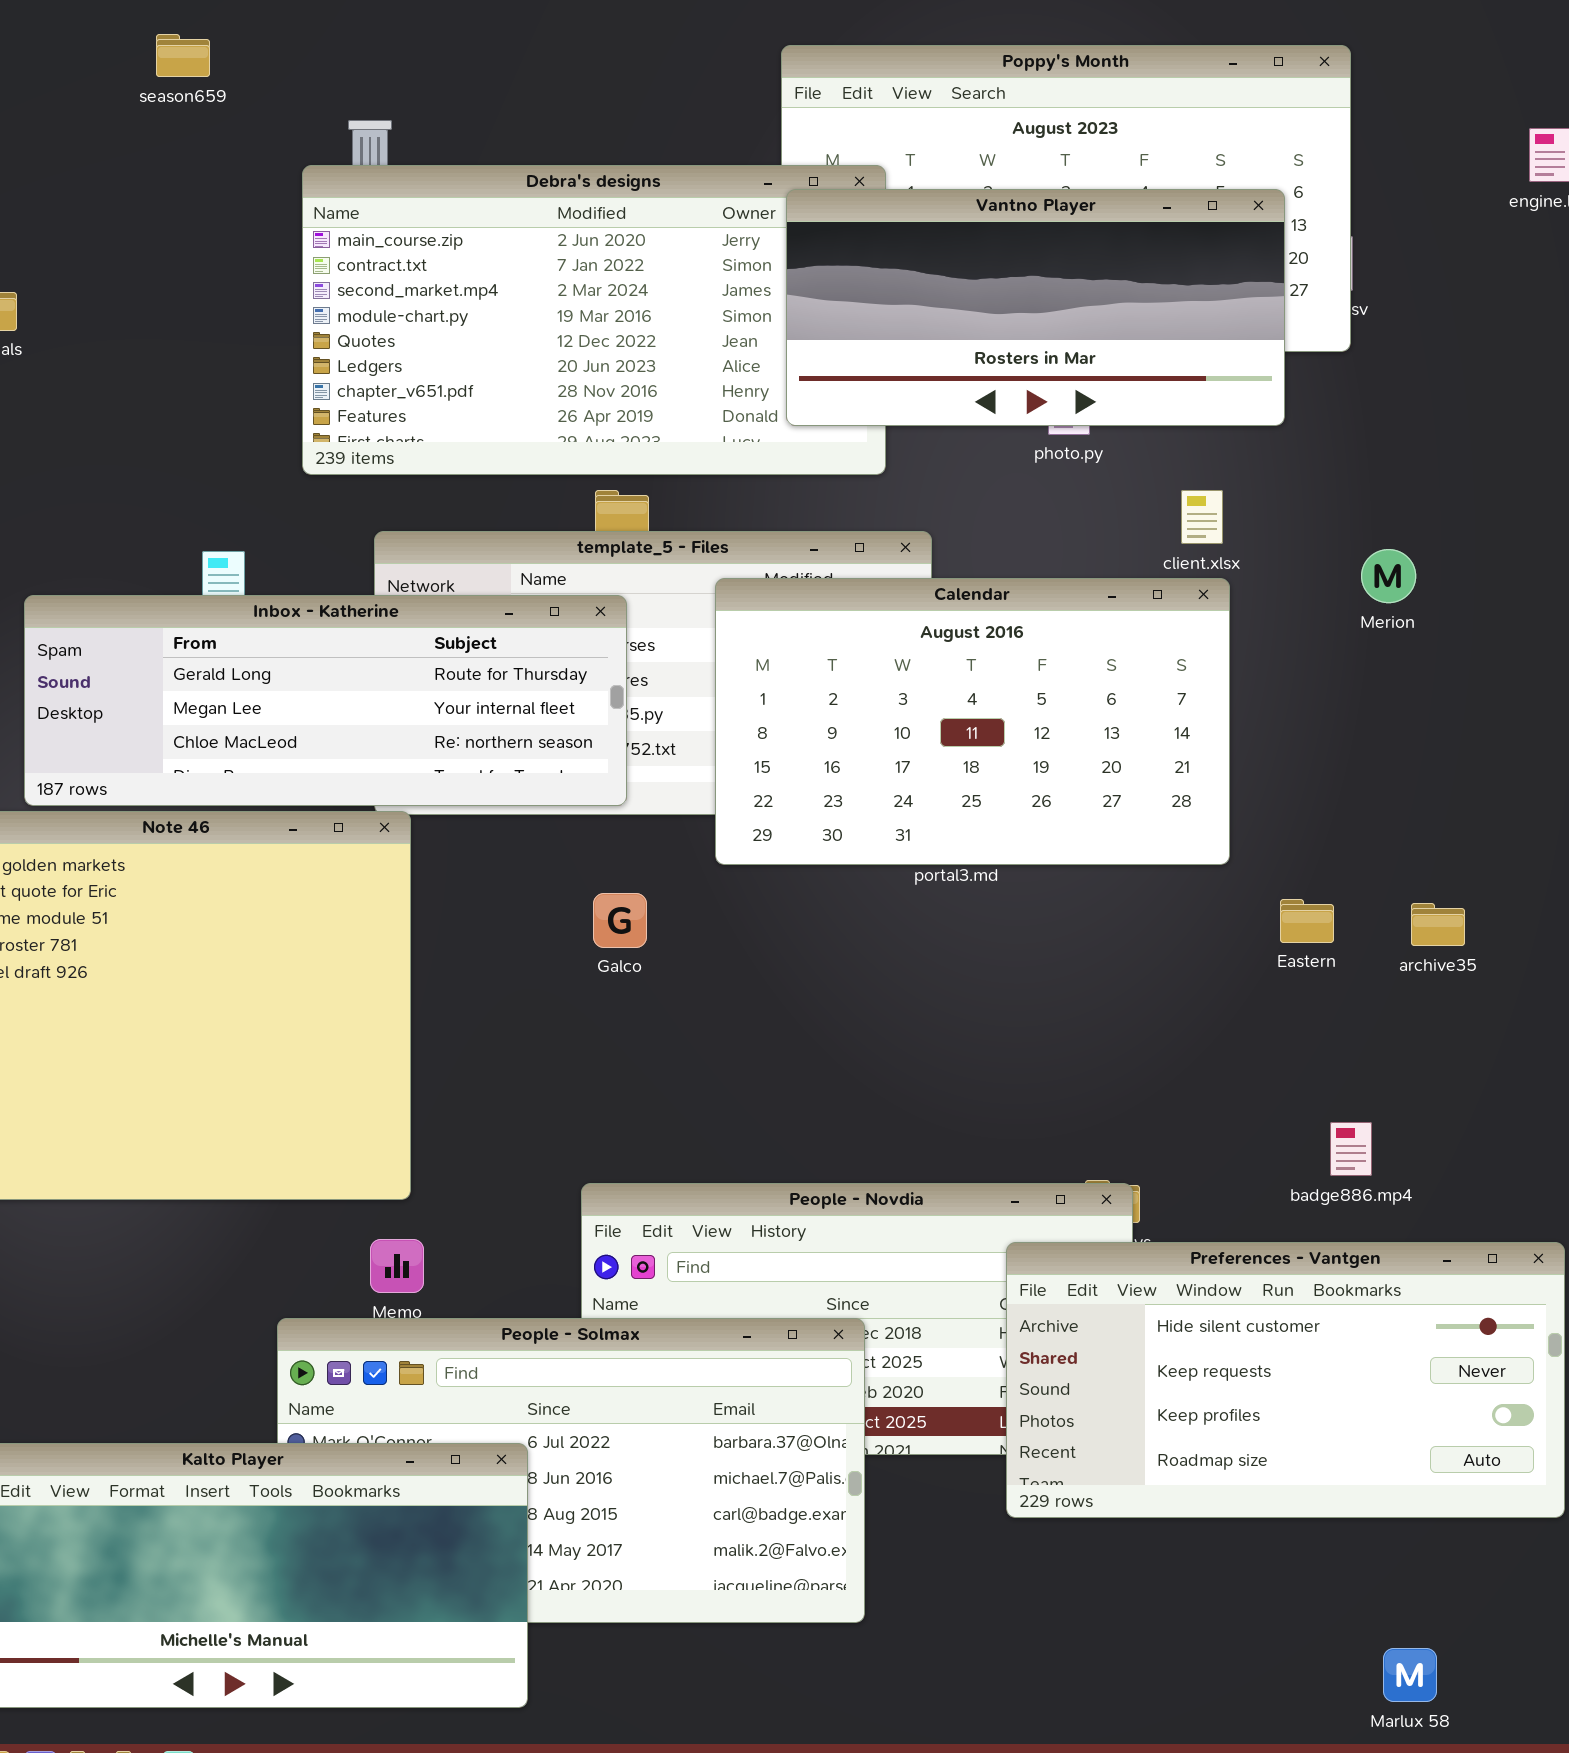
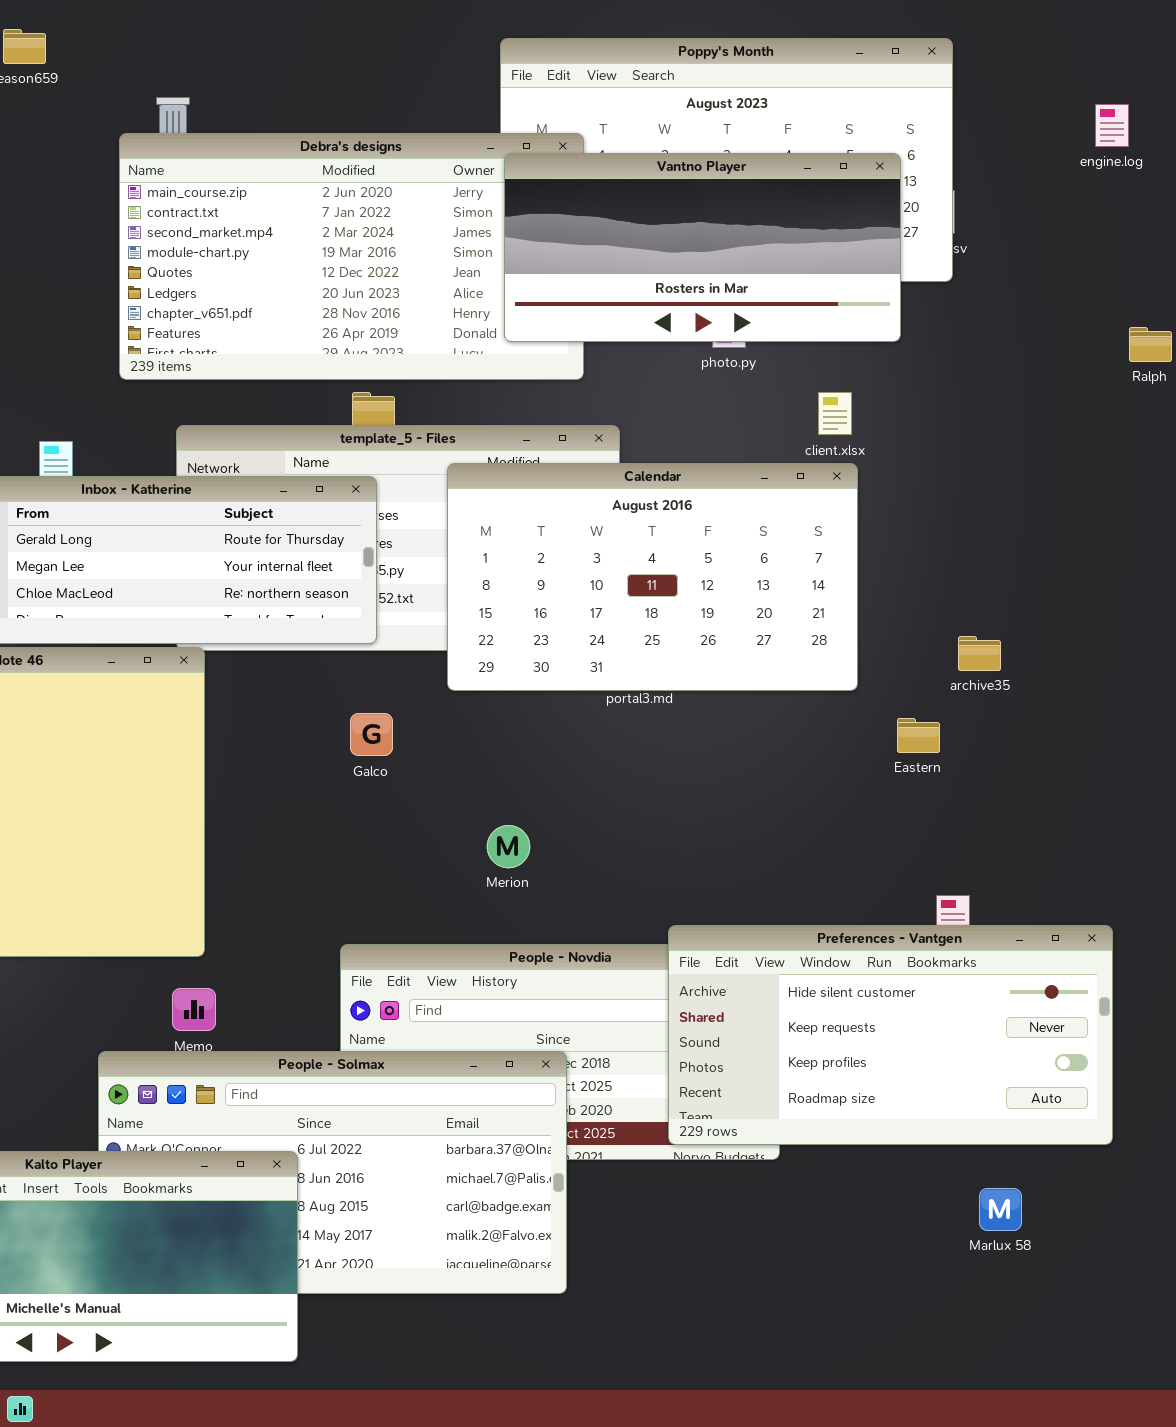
Merion: [1361,549,1416,603] -> [487,825,530,868], moved
archive35: [1411,903,1465,946] -> [958,636,1001,671], moved
Preferences - Vantgen: [1006,1242,1565,1518] -> [668,925,1113,1145], moved
Marlux 58: [1383,1648,1437,1702] -> [979,1188,1022,1231], moved

